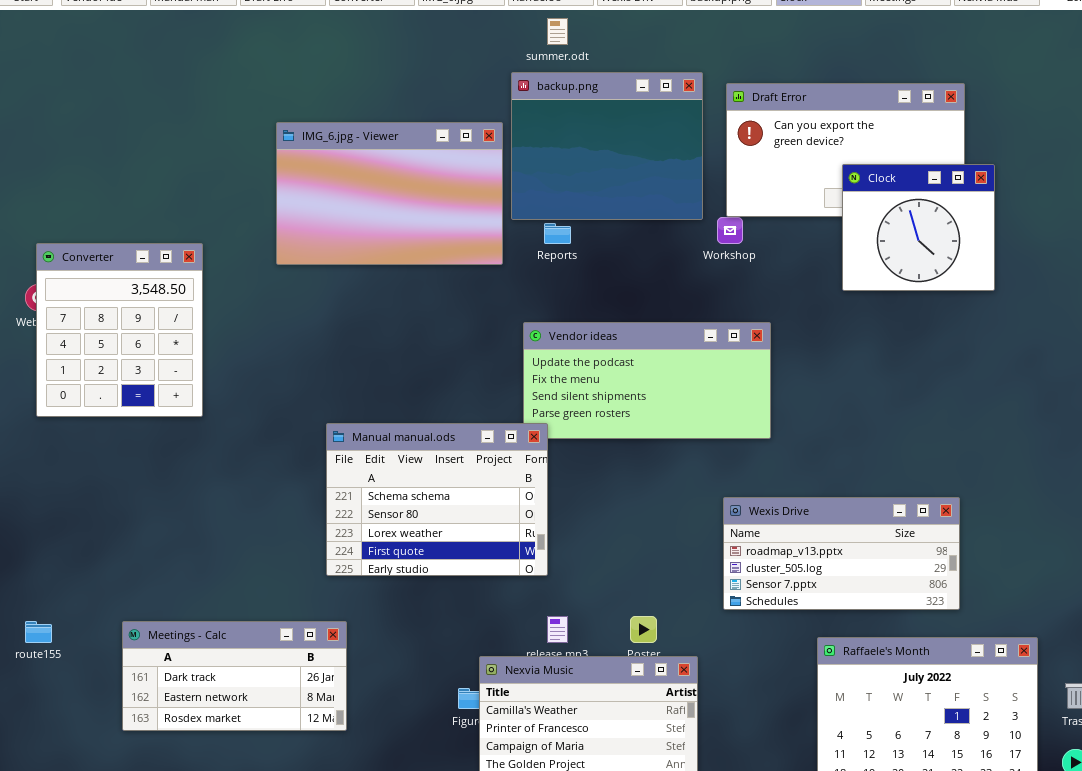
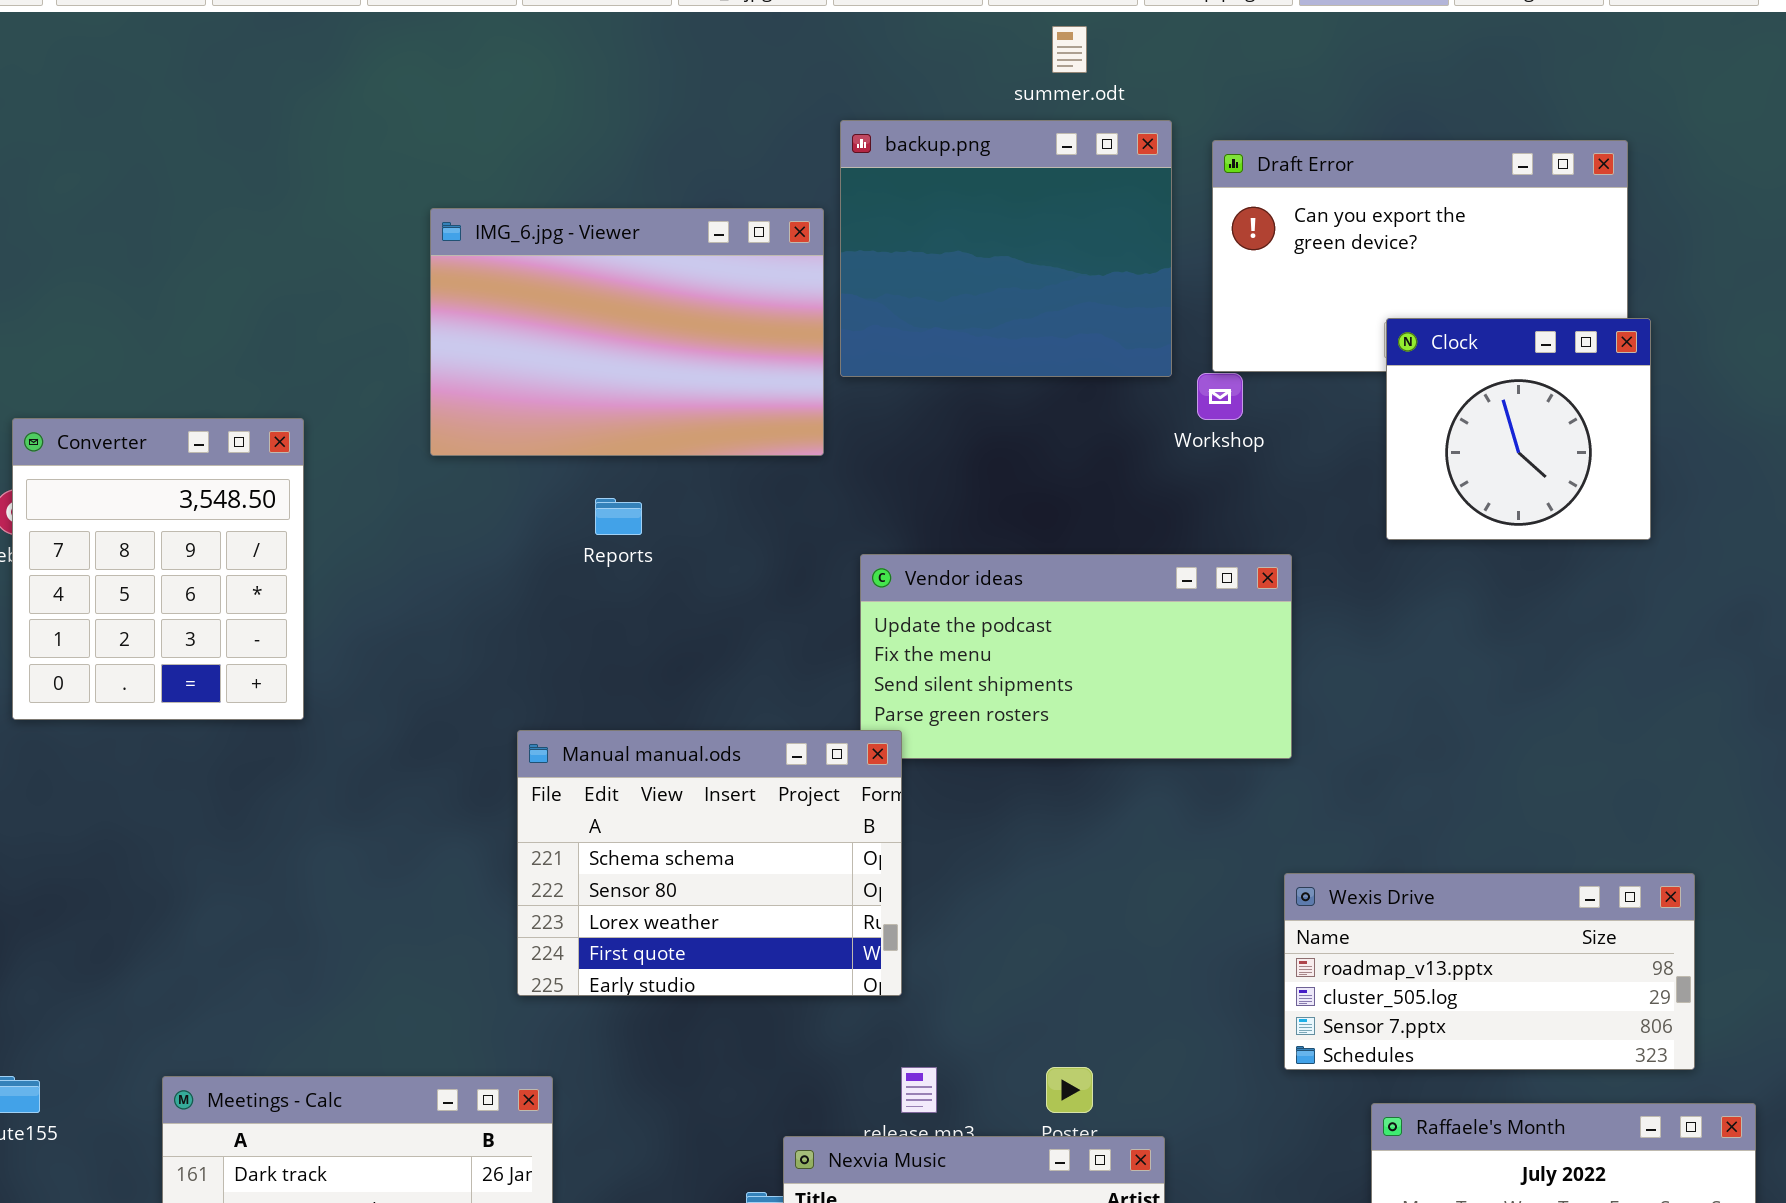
summer.odt: [547,18,568,45] -> [1052,26,1087,73], moved
Clock: [842,164,995,291] -> [1386,318,1651,540], moved
Reports: [544,223,571,244] -> [595,498,642,535], moved
Wexis Drive: [723,497,960,610] -> [1284,873,1695,1070], moved

